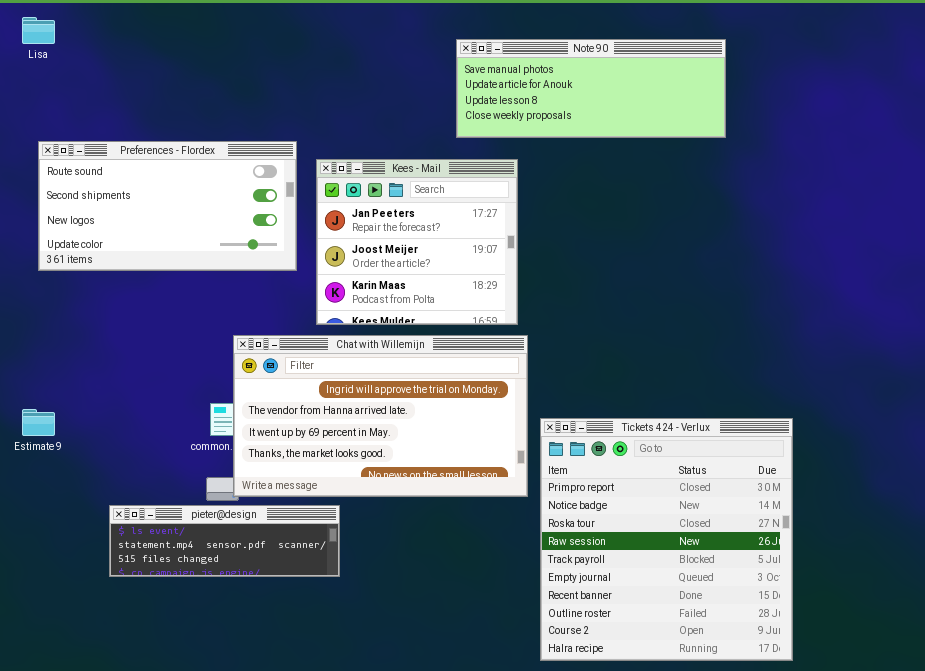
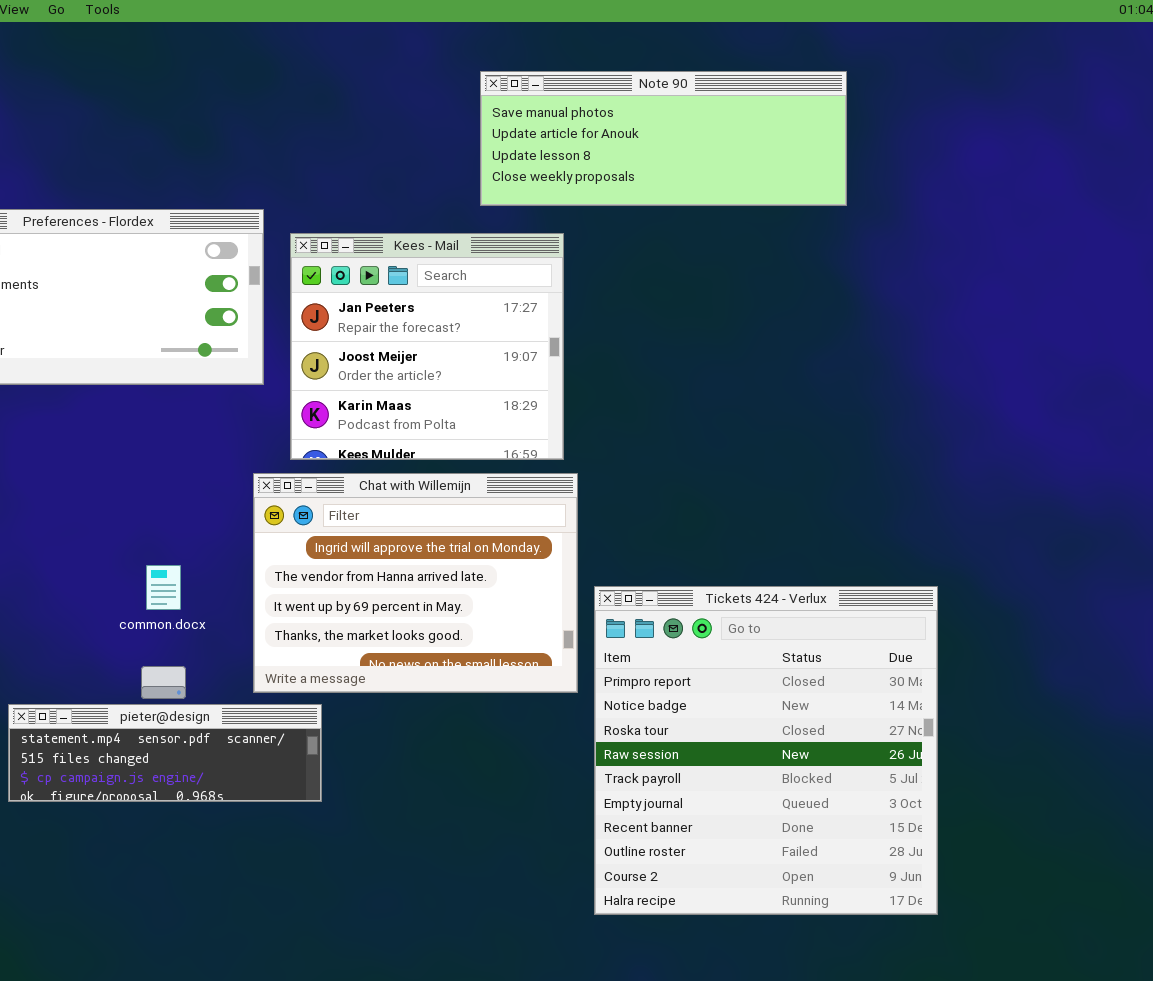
Chat with Willemijn: [233,335,528,497] -> [253,473,578,693], resized
pieter@design: [109,505,340,577] -> [8,704,322,802], scrolled down 1 row

